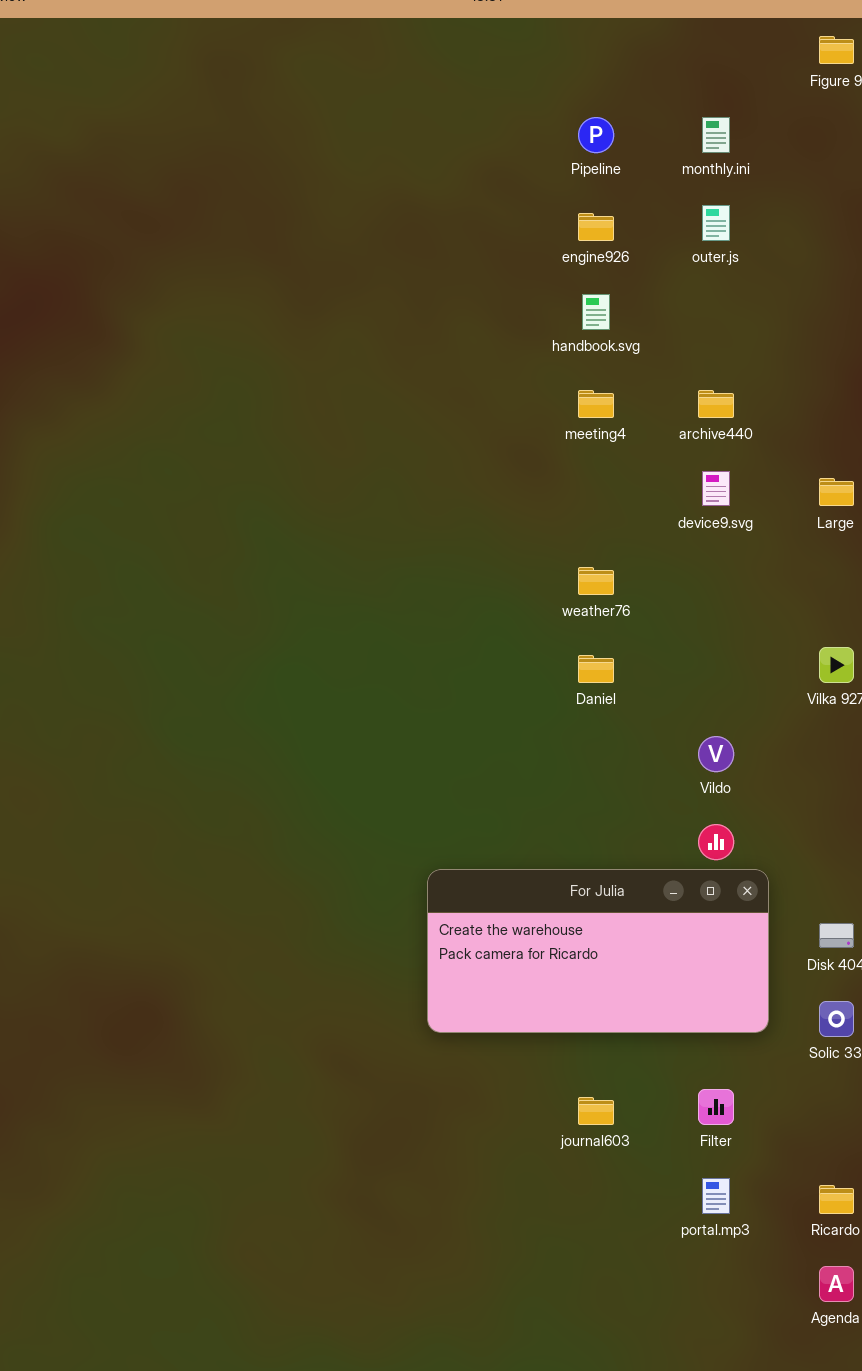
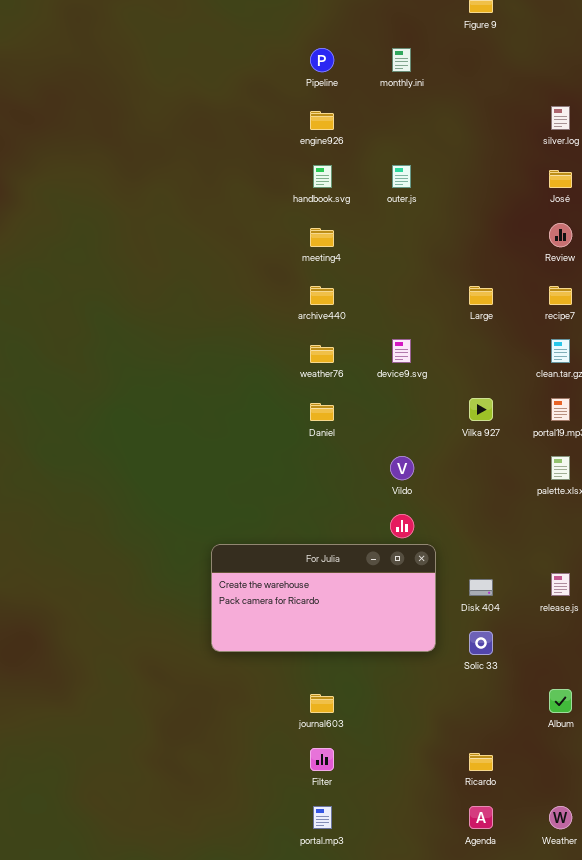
outer.js: [702,205,730,241] -> [392,165,411,188], moved
archive440: [698,390,734,418] -> [310,286,334,305], moved
device9.svg: [702,471,730,506] -> [392,339,411,363], moved
Filter: [698,1089,734,1125] -> [310,748,334,771], moved
portal.mp3: [702,1178,730,1214] -> [313,806,332,829], moved

